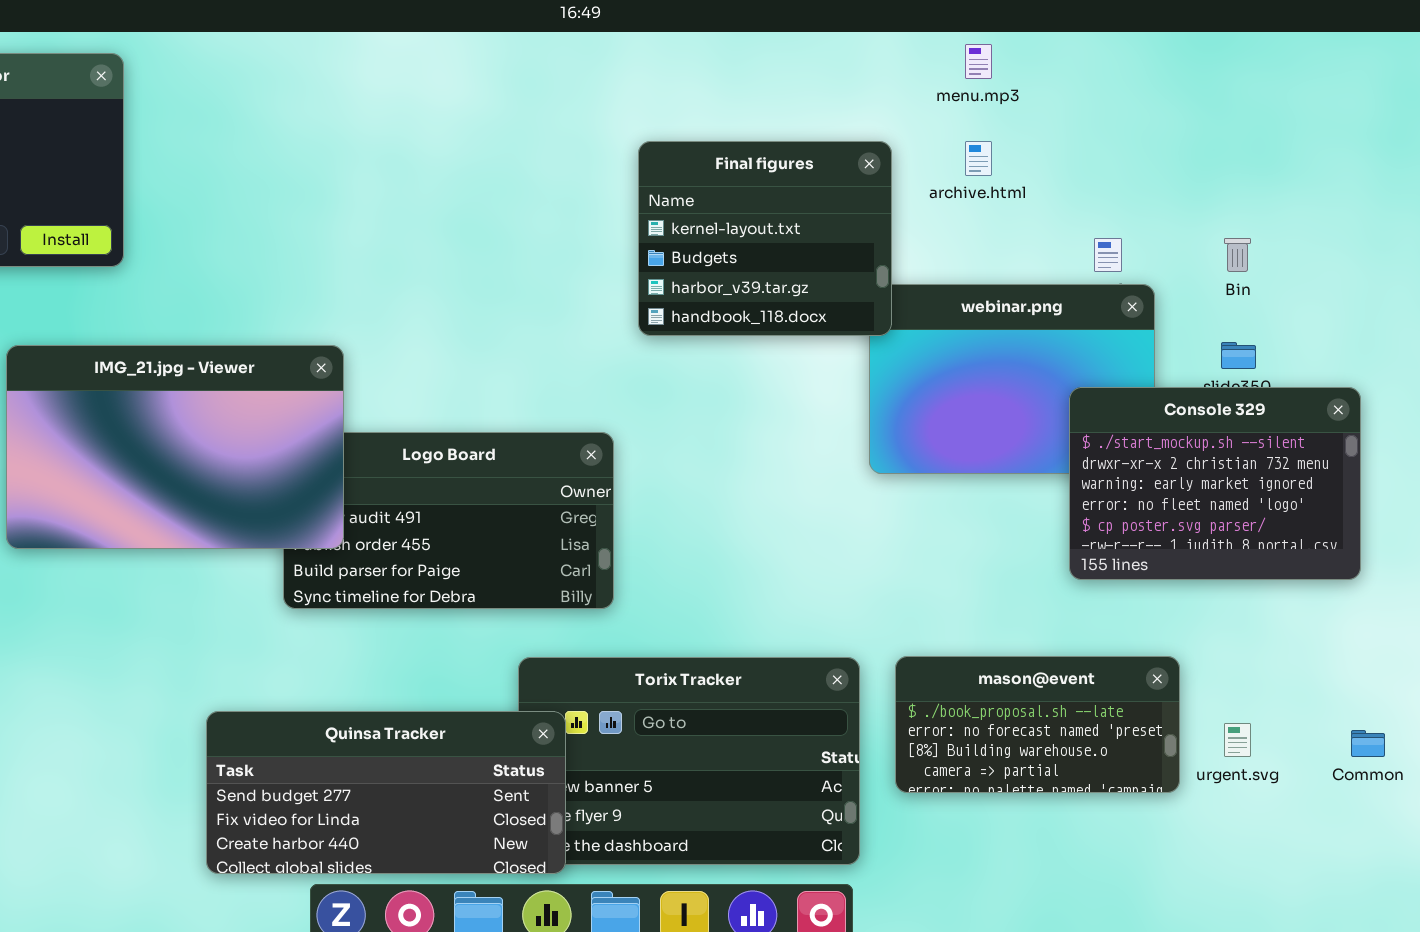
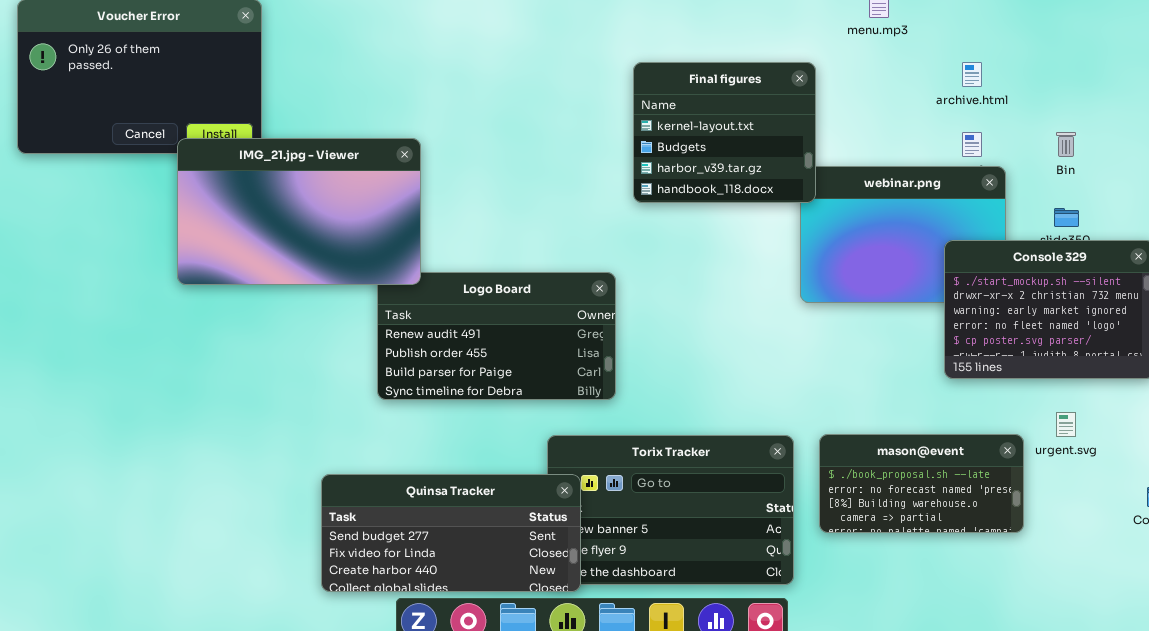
archive.html: [965,141,992,176] -> [962,62,982,87], moved
IMG_21.jpg - Viewer: [6,345,344,549] -> [177,138,421,285], moved
urgent.svg: [1224,723,1251,757] -> [1056,412,1076,437], moved

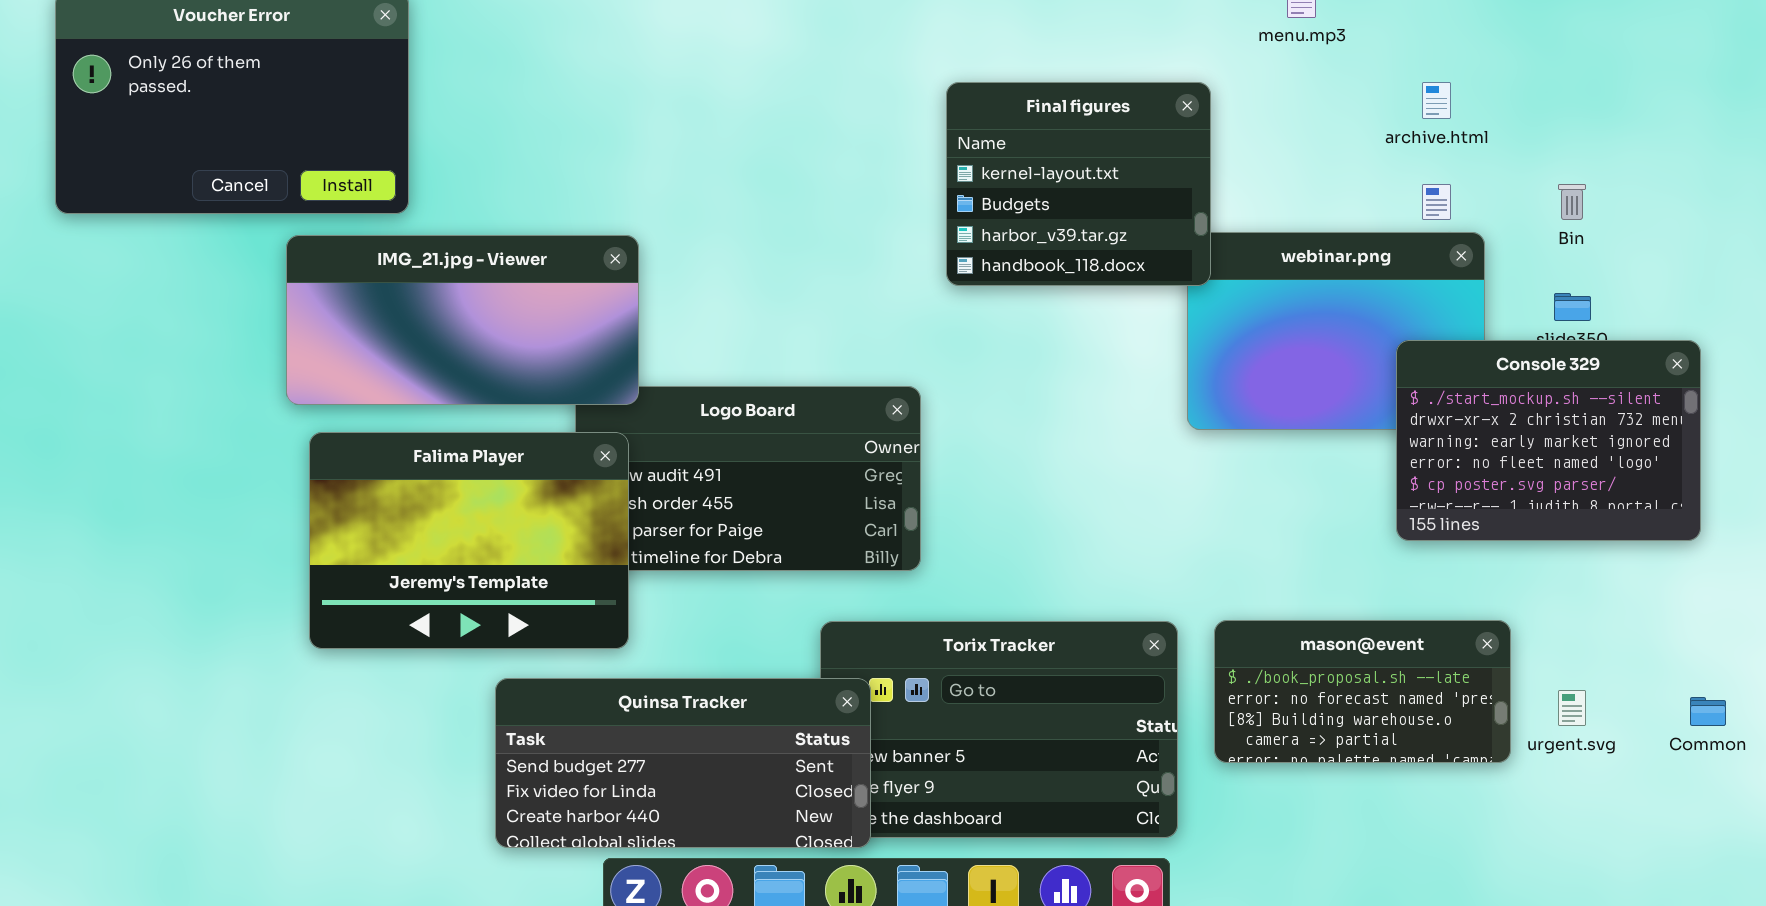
IMG_21.jpg - Viewer: [177,138,421,285] -> [286,235,639,405], resized
Falima Player: none -> [309,432,629,649], opened
urgent.svg: [1056,412,1076,437] -> [1558,690,1586,726], moved

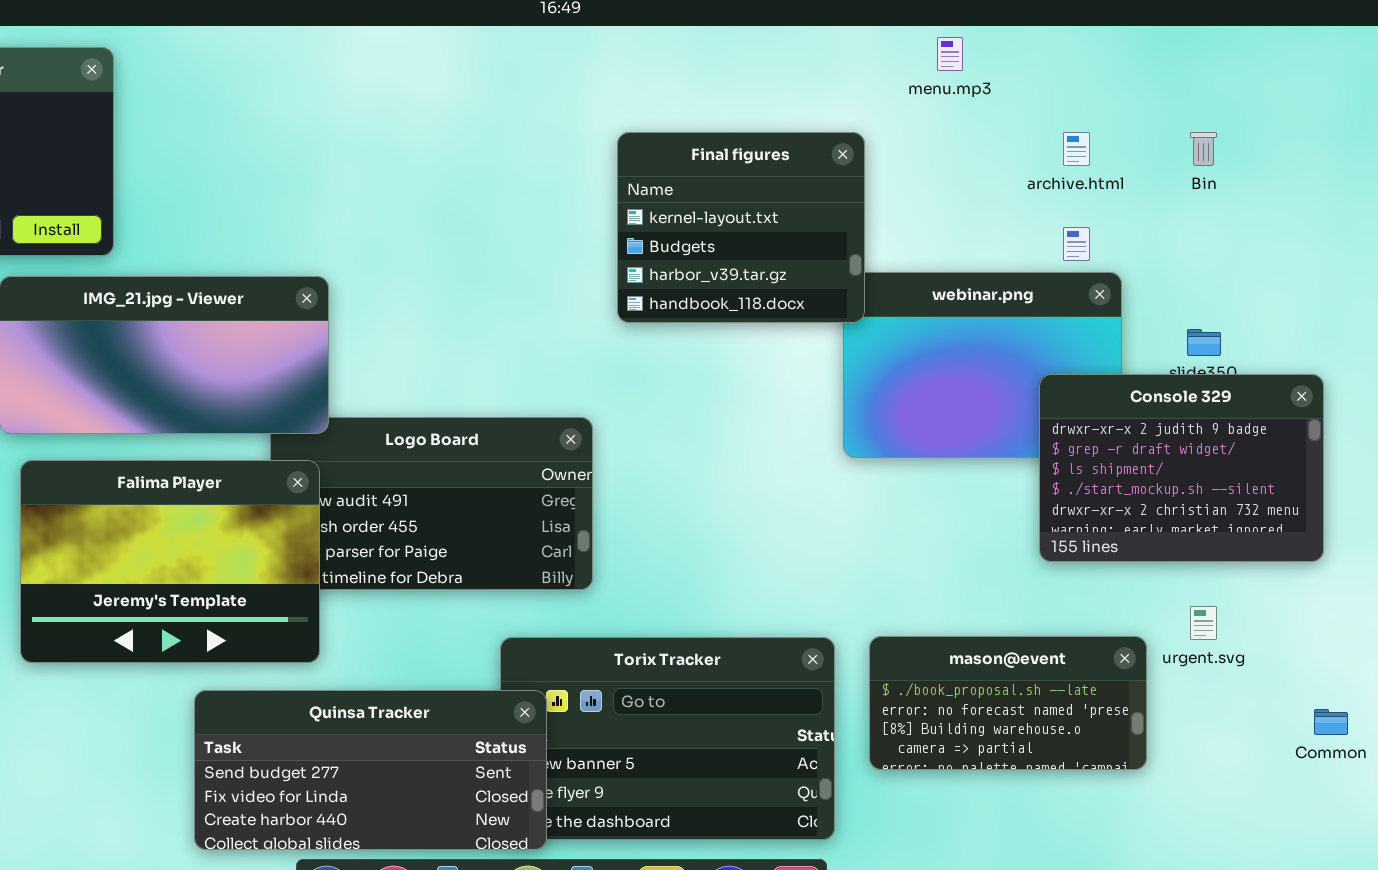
Bin: [1558,184,1586,220] -> [1190,132,1217,166], moved
Console 329: [1396,340,1701,541] -> [1039,374,1324,562], scrolled up 3 rows
urgent.svg: [1558,690,1586,726] -> [1190,606,1217,640], moved

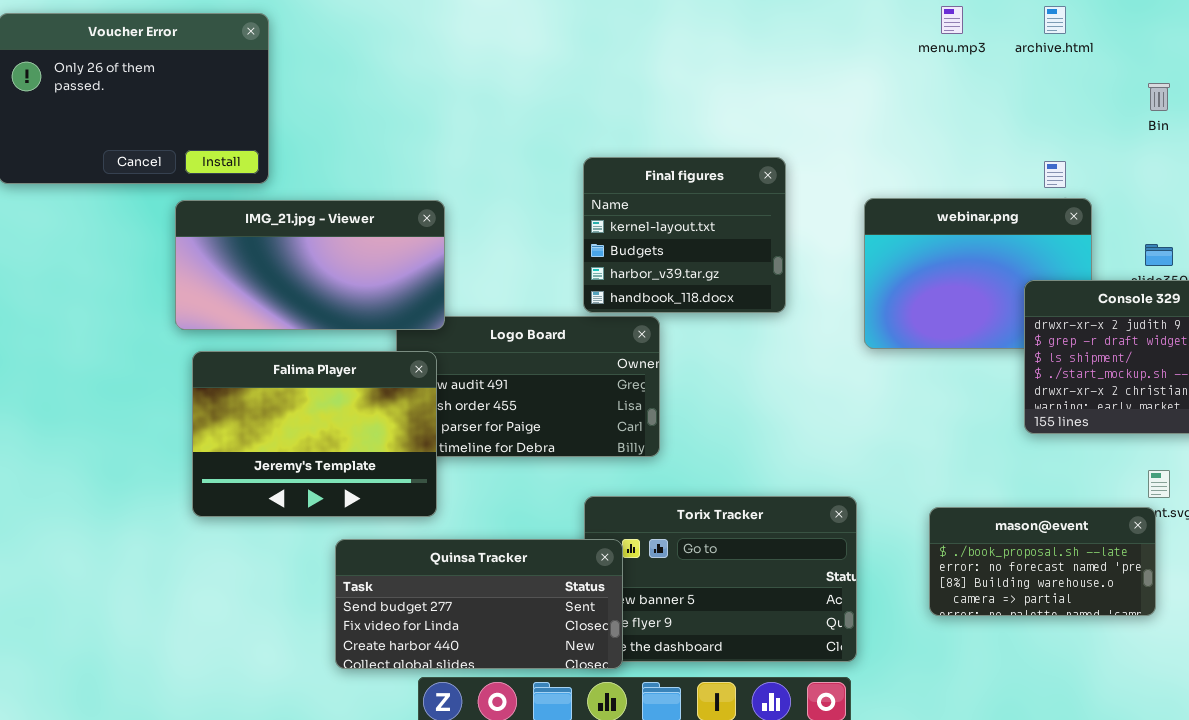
Final figures: [617,132,865,323] -> [583,157,786,313], moved
archive.html: [1063,132,1090,166] -> [1044,6,1066,34], moved
mason@event: [869,636,1147,770] -> [929,507,1156,616], moved

